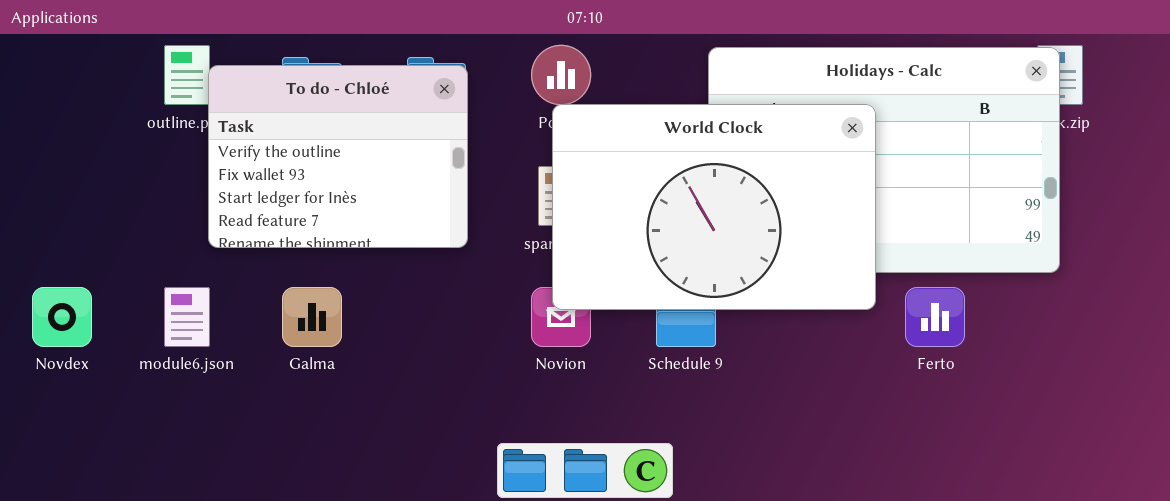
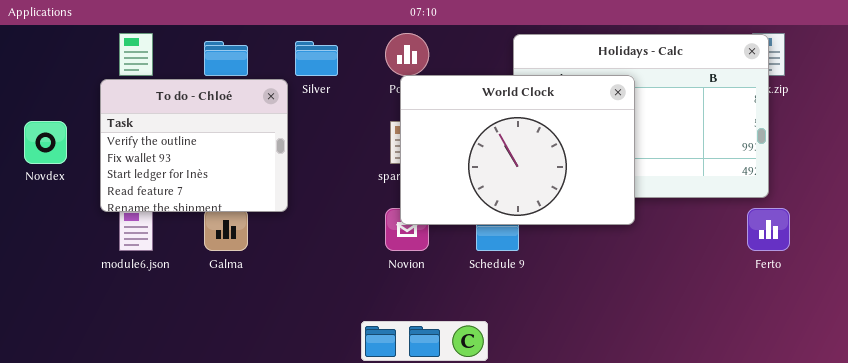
To do - Chloé: [208,65,468,248] -> [100,79,288,212], moved
Novdex: [32,287,92,347] -> [24,121,67,164], moved
Ferto: [905,287,965,347] -> [747,208,790,251], moved

